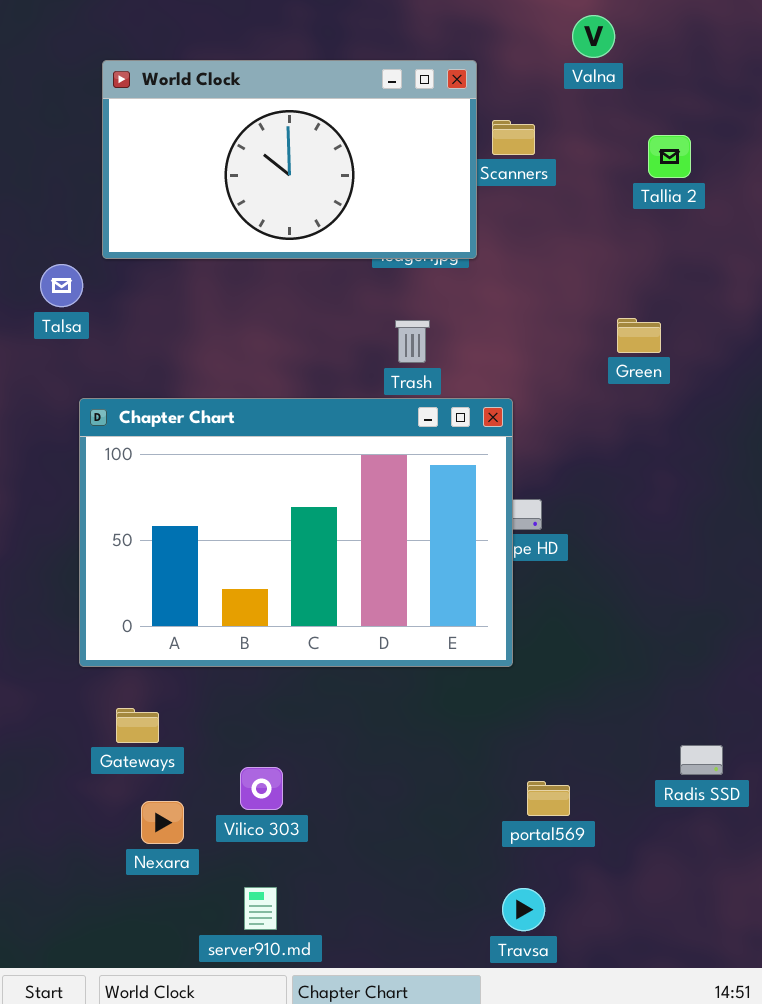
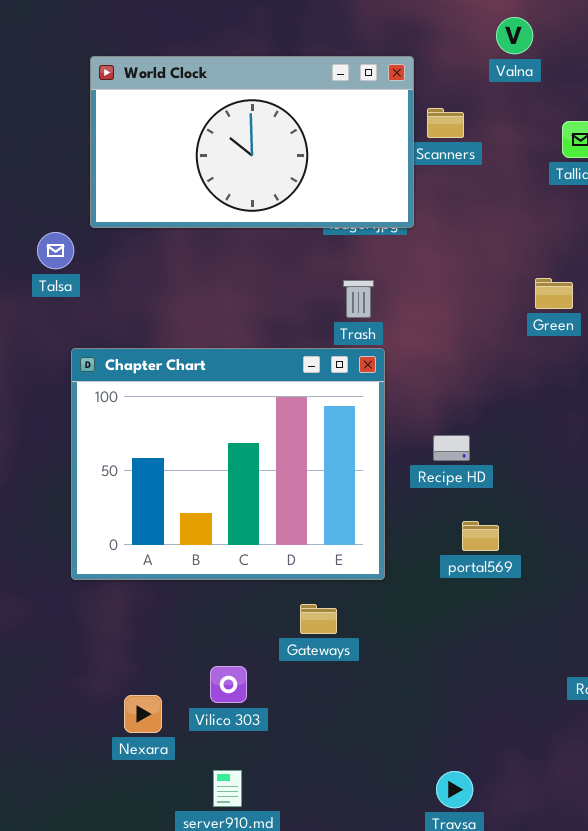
Chapter Chart: [79,398,513,667] -> [71,348,385,580], resized
Gateways: [116,708,159,743] -> [300,604,337,634], moved
portal569: [527,781,570,816] -> [462,521,499,551], moved

